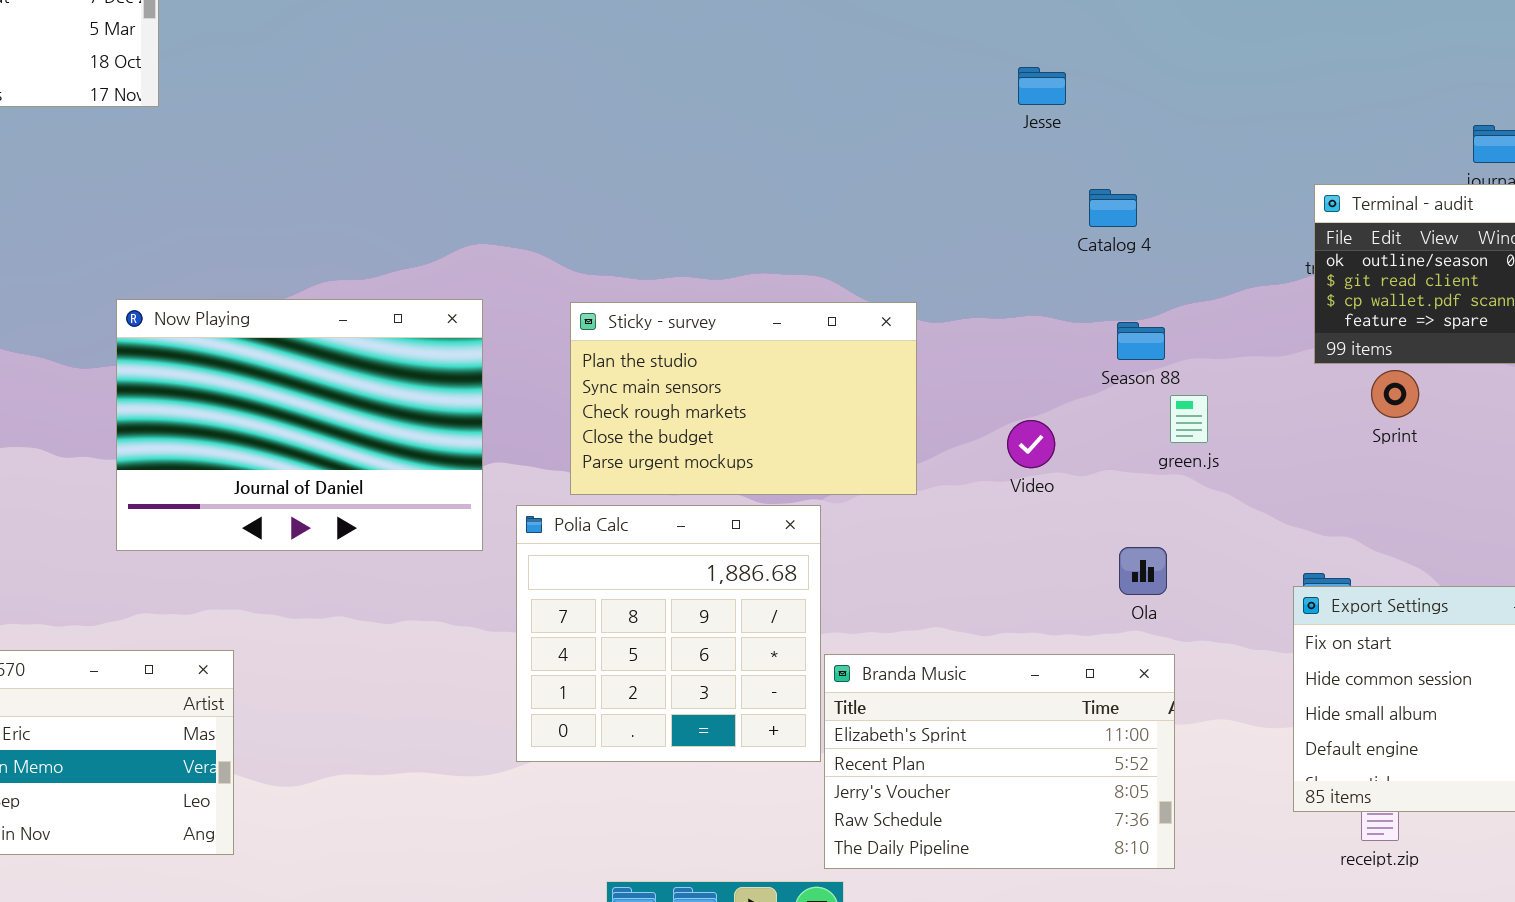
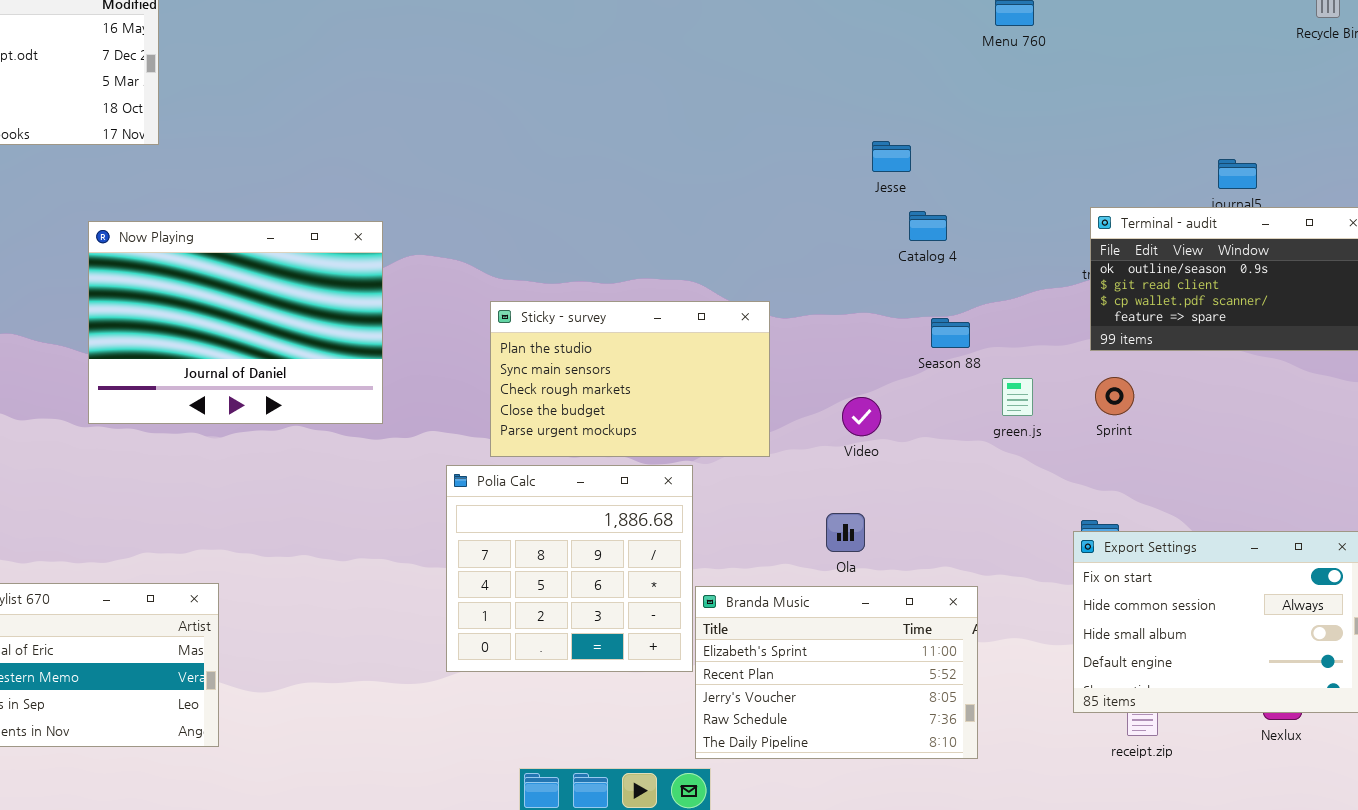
Jesse: [1018,67,1066,105] -> [872,141,911,172], moved
Now Playing: [116,299,483,551] -> [88,221,383,424], moved
Sprint: [1371,370,1419,418] -> [1095,377,1134,415], moved
green.js: [1170,395,1208,443] -> [1002,378,1033,416], moved
Ola: [1119,547,1167,595] -> [826,513,865,552], moved

